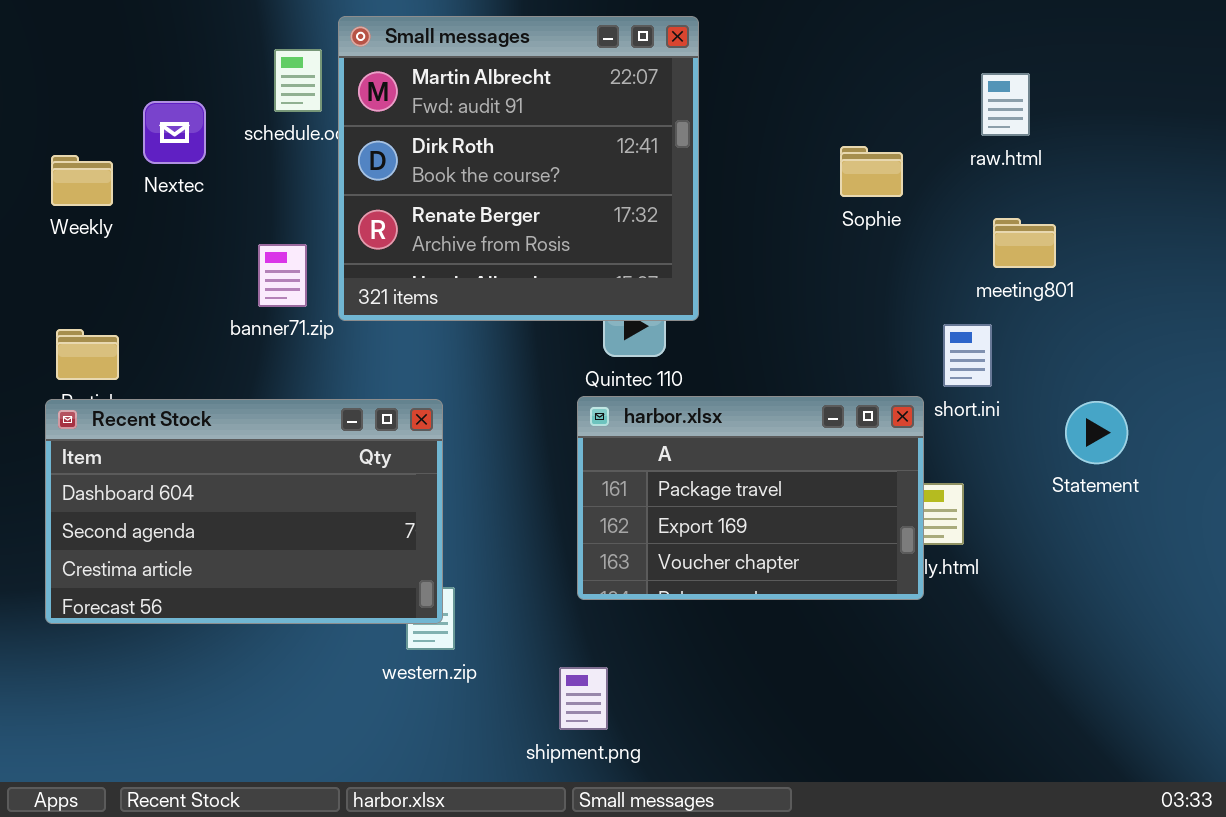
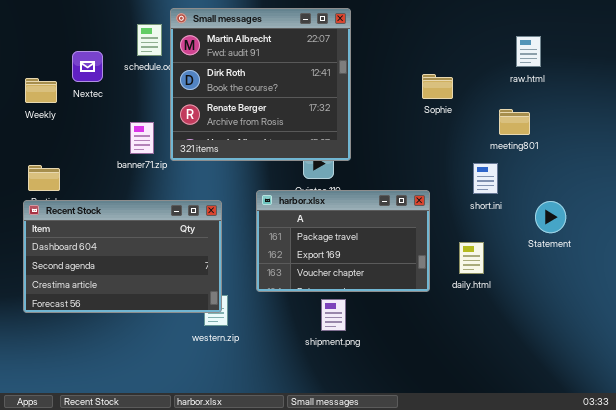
raw.html: [981,73,1030,136] -> [516,36,541,67], moved
harbor.xlsx: [577,396,924,600] -> [256,190,430,292], moved
shipment.png: [559,667,608,730] -> [321,299,346,331], moved

